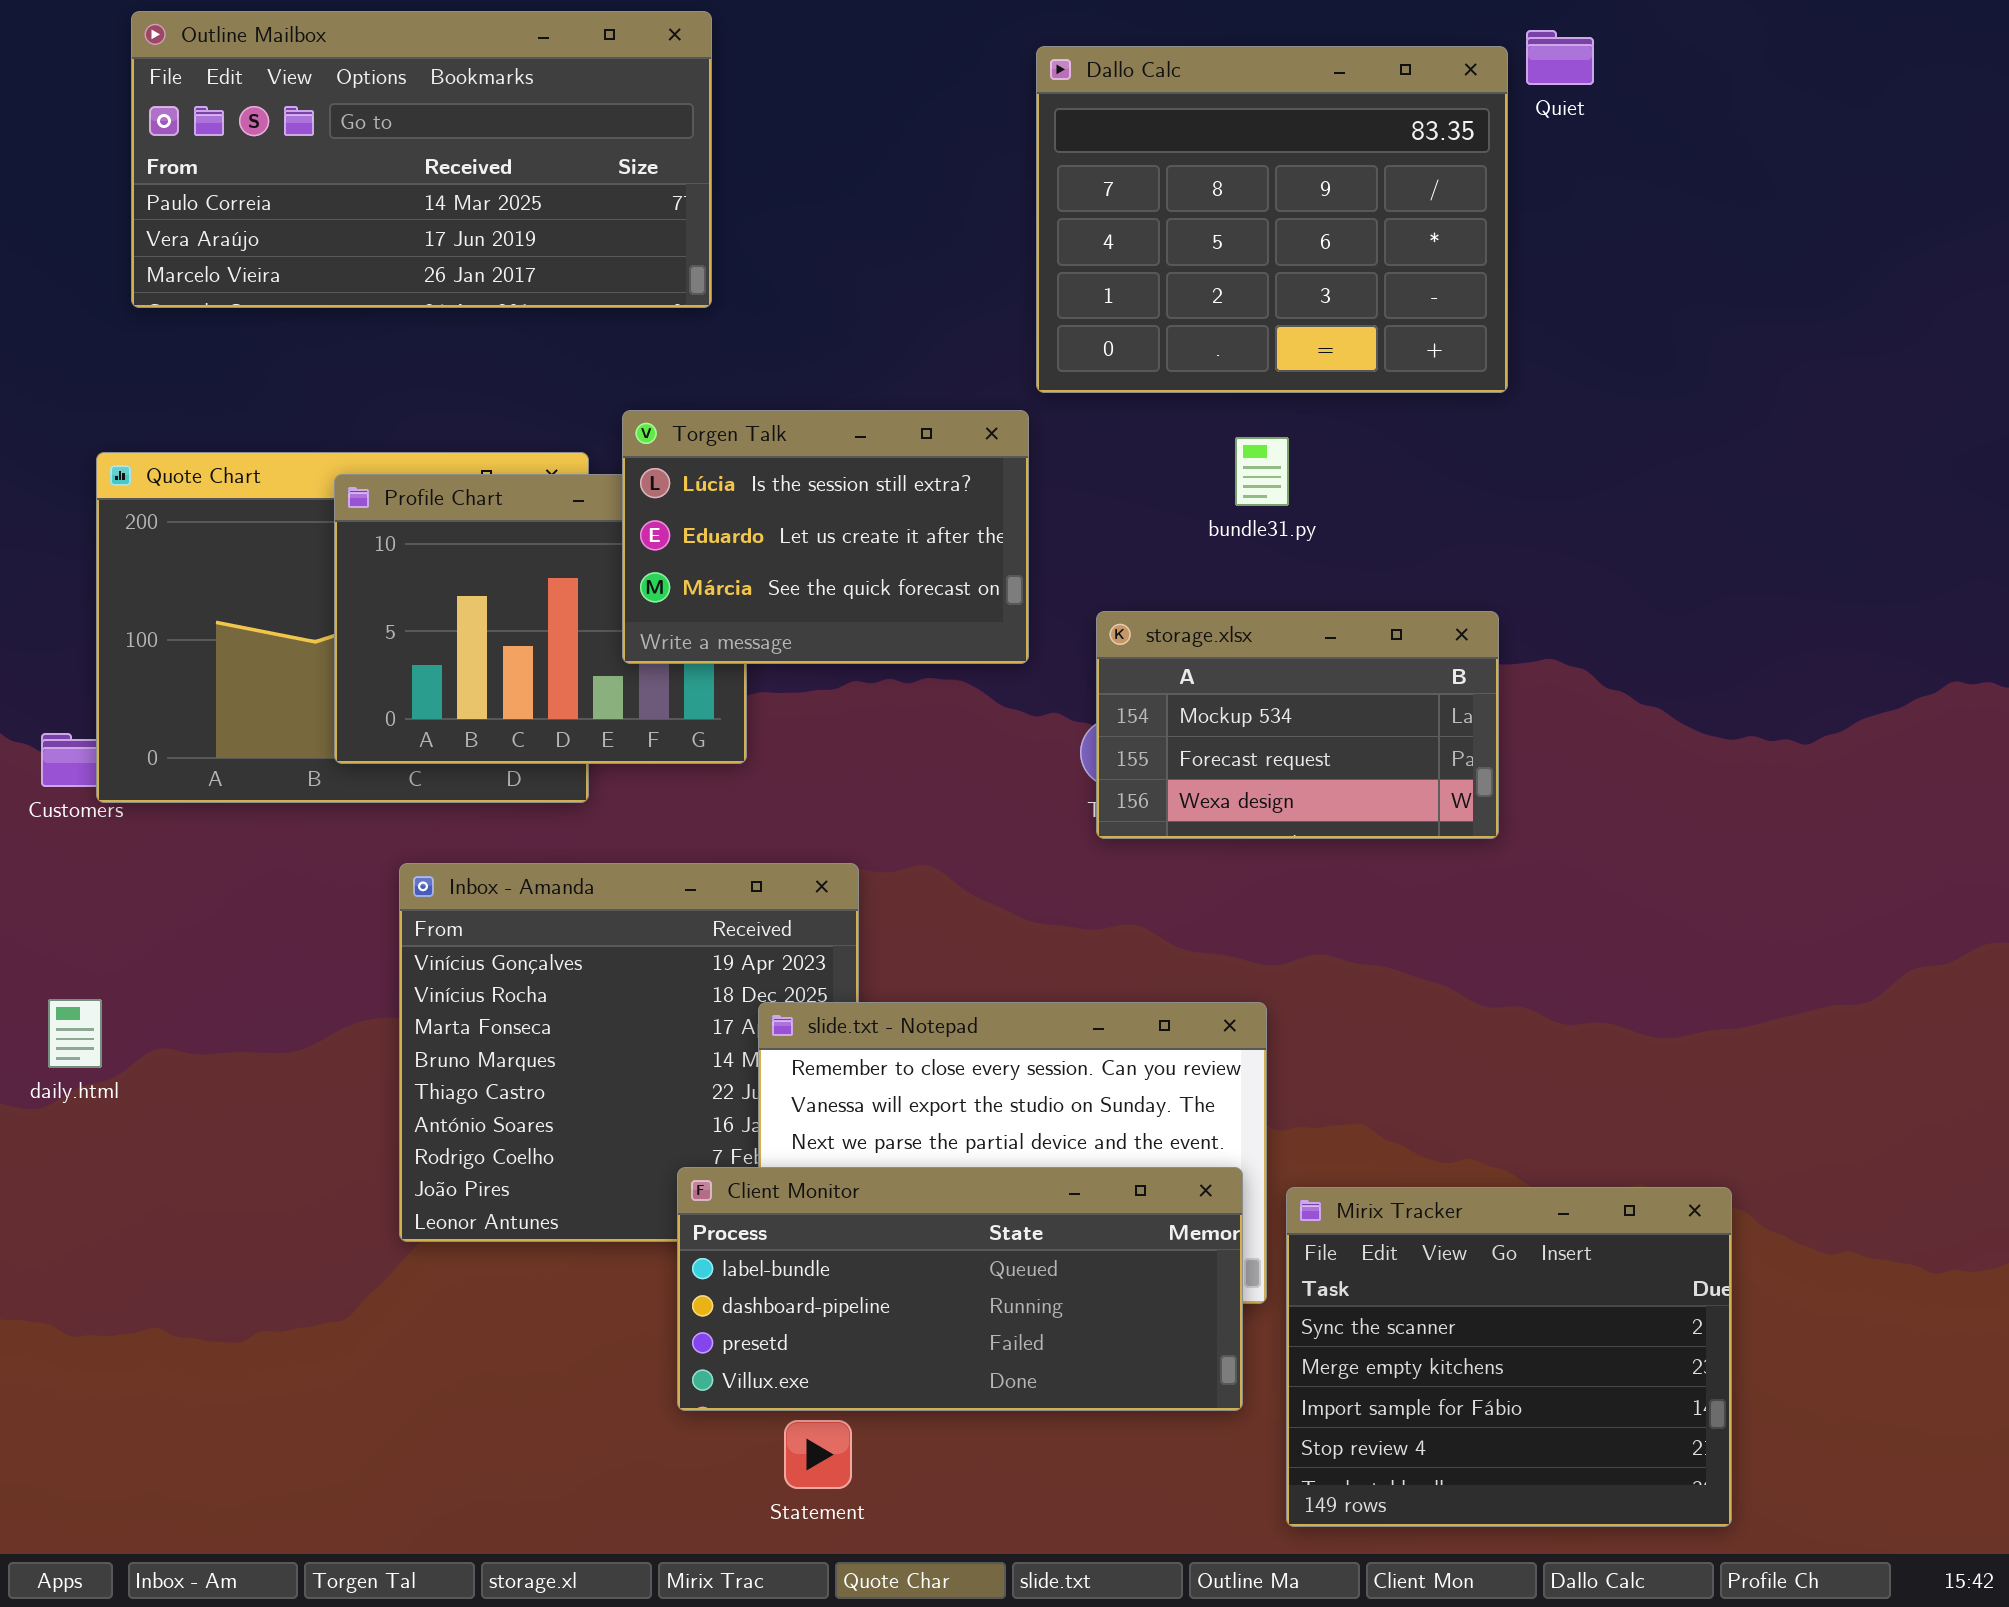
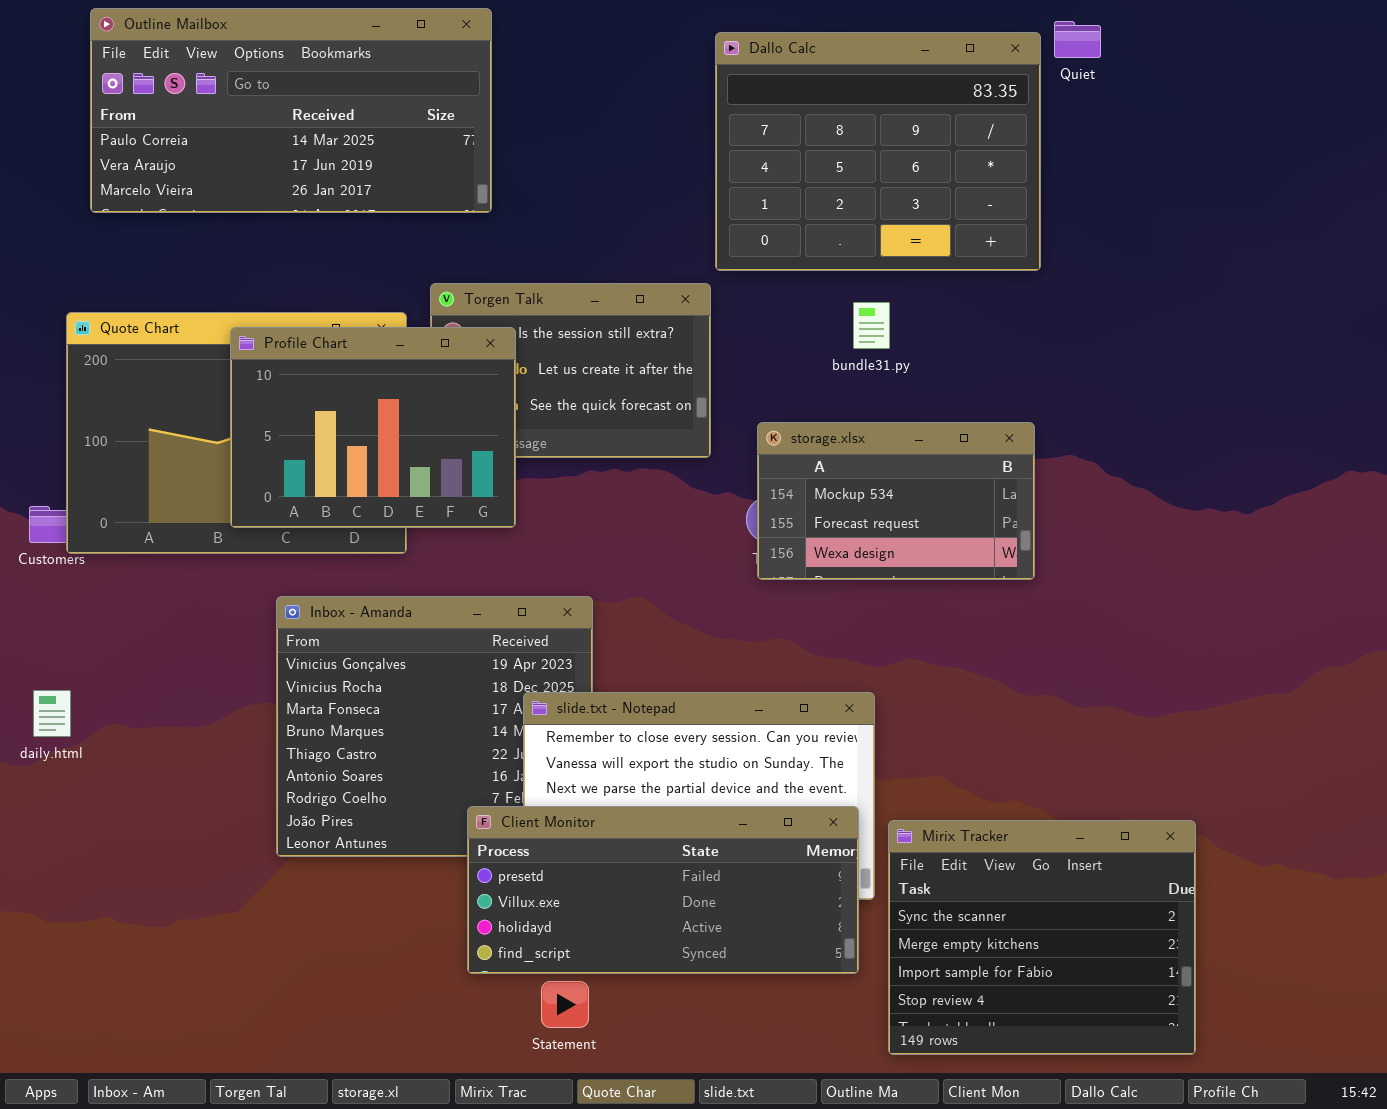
Profile Chart: [334,474,747,764] -> [230,327,516,528], raised
Client Monitor: [677,1167,1243,1411] -> [467,806,859,974], scrolled down 2 rows

